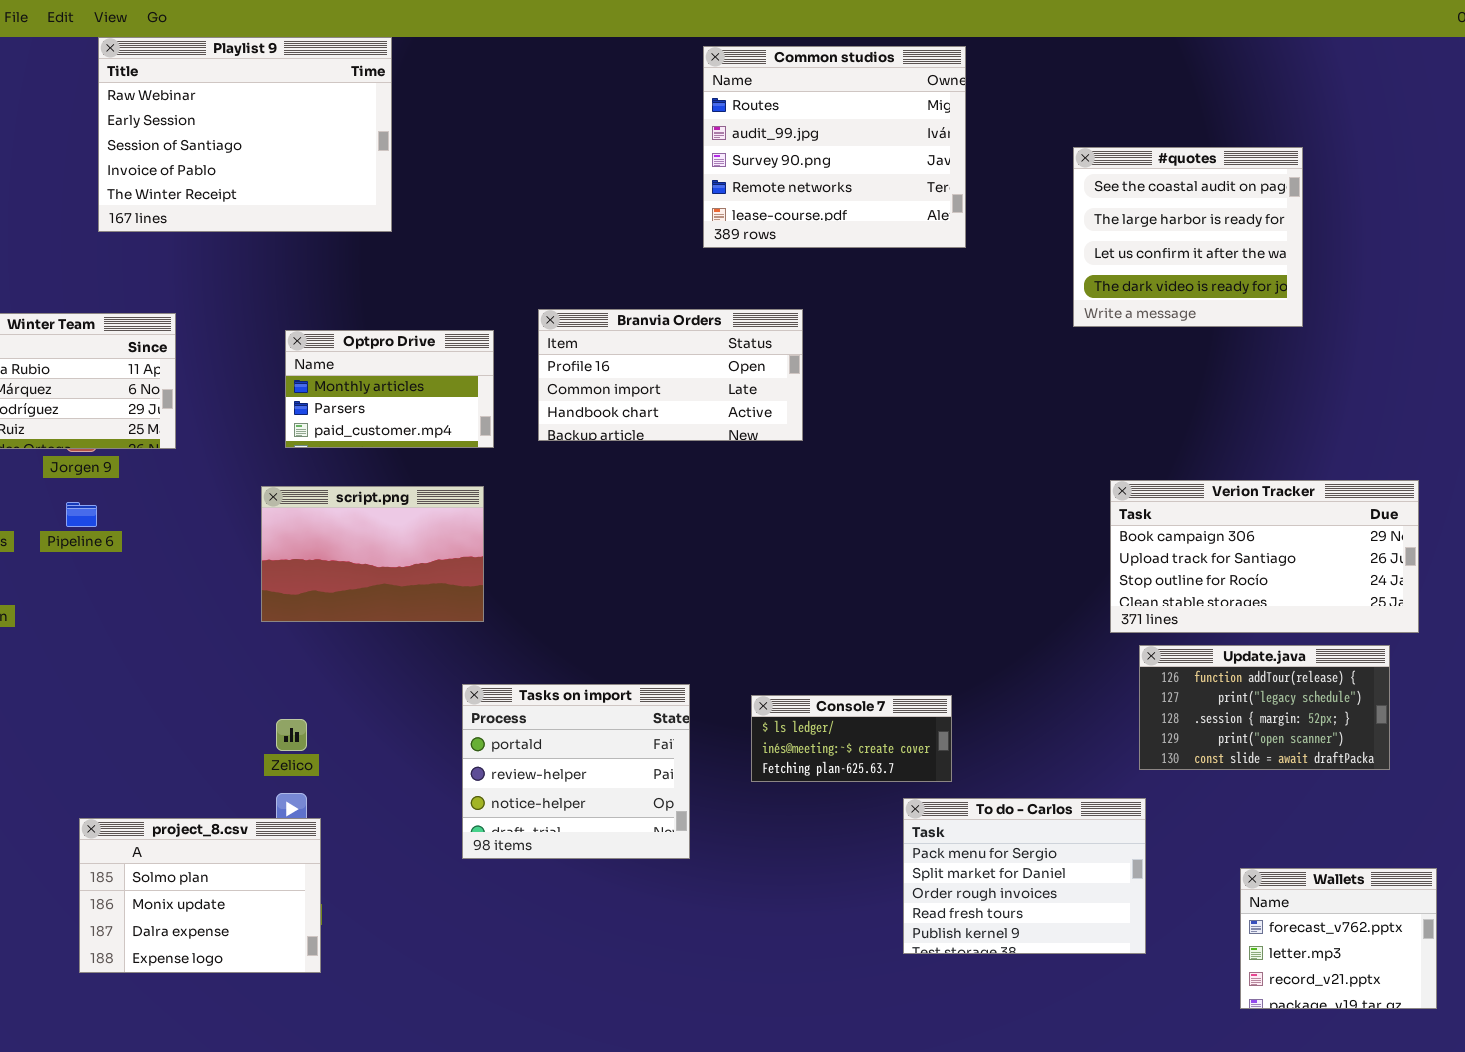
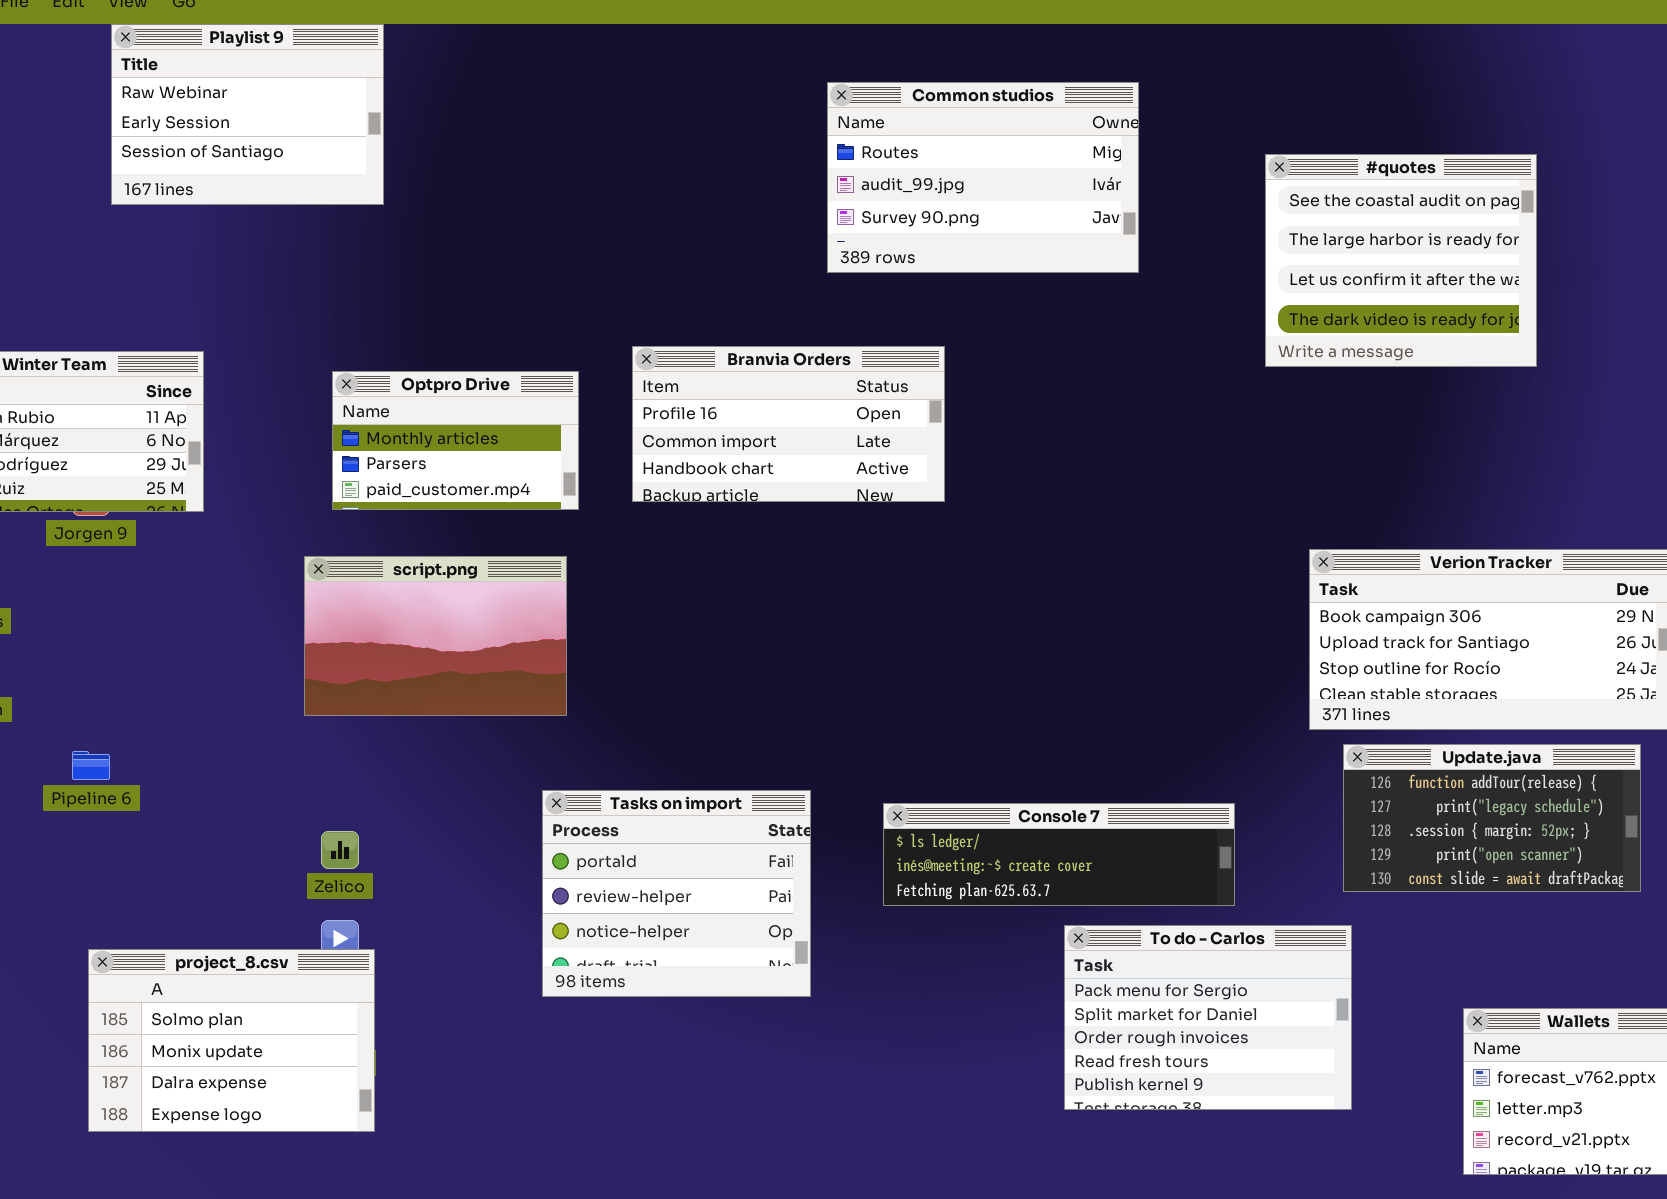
Playlist 9: [98,37,392,232] -> [111,24,384,205], resized
Common studios: [703,46,966,248] -> [827,82,1139,273], resized
Pipeline 6: [66,502,97,527] -> [72,751,110,780], moved
Console 7: [751,695,952,782] -> [883,803,1235,906], resized

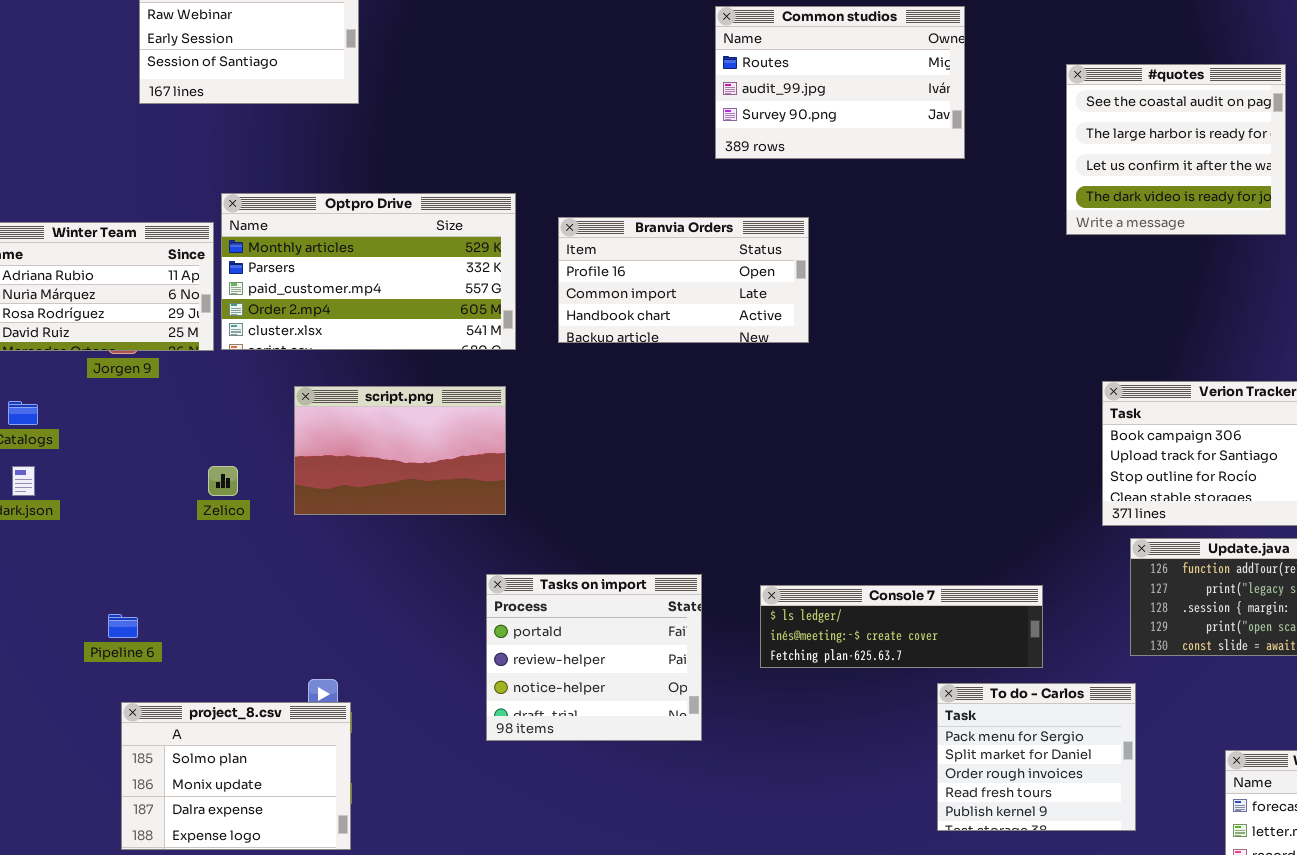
Optpro Drive: [332,371,579,510] -> [221,193,516,350], resized
Pipeline 6: [72,751,110,780] -> [108,614,138,638], moved
Zelico: [321,831,359,869] -> [208,466,238,496], moved
To do - Carlos: [1064,925,1352,1110] -> [937,683,1136,831], resized

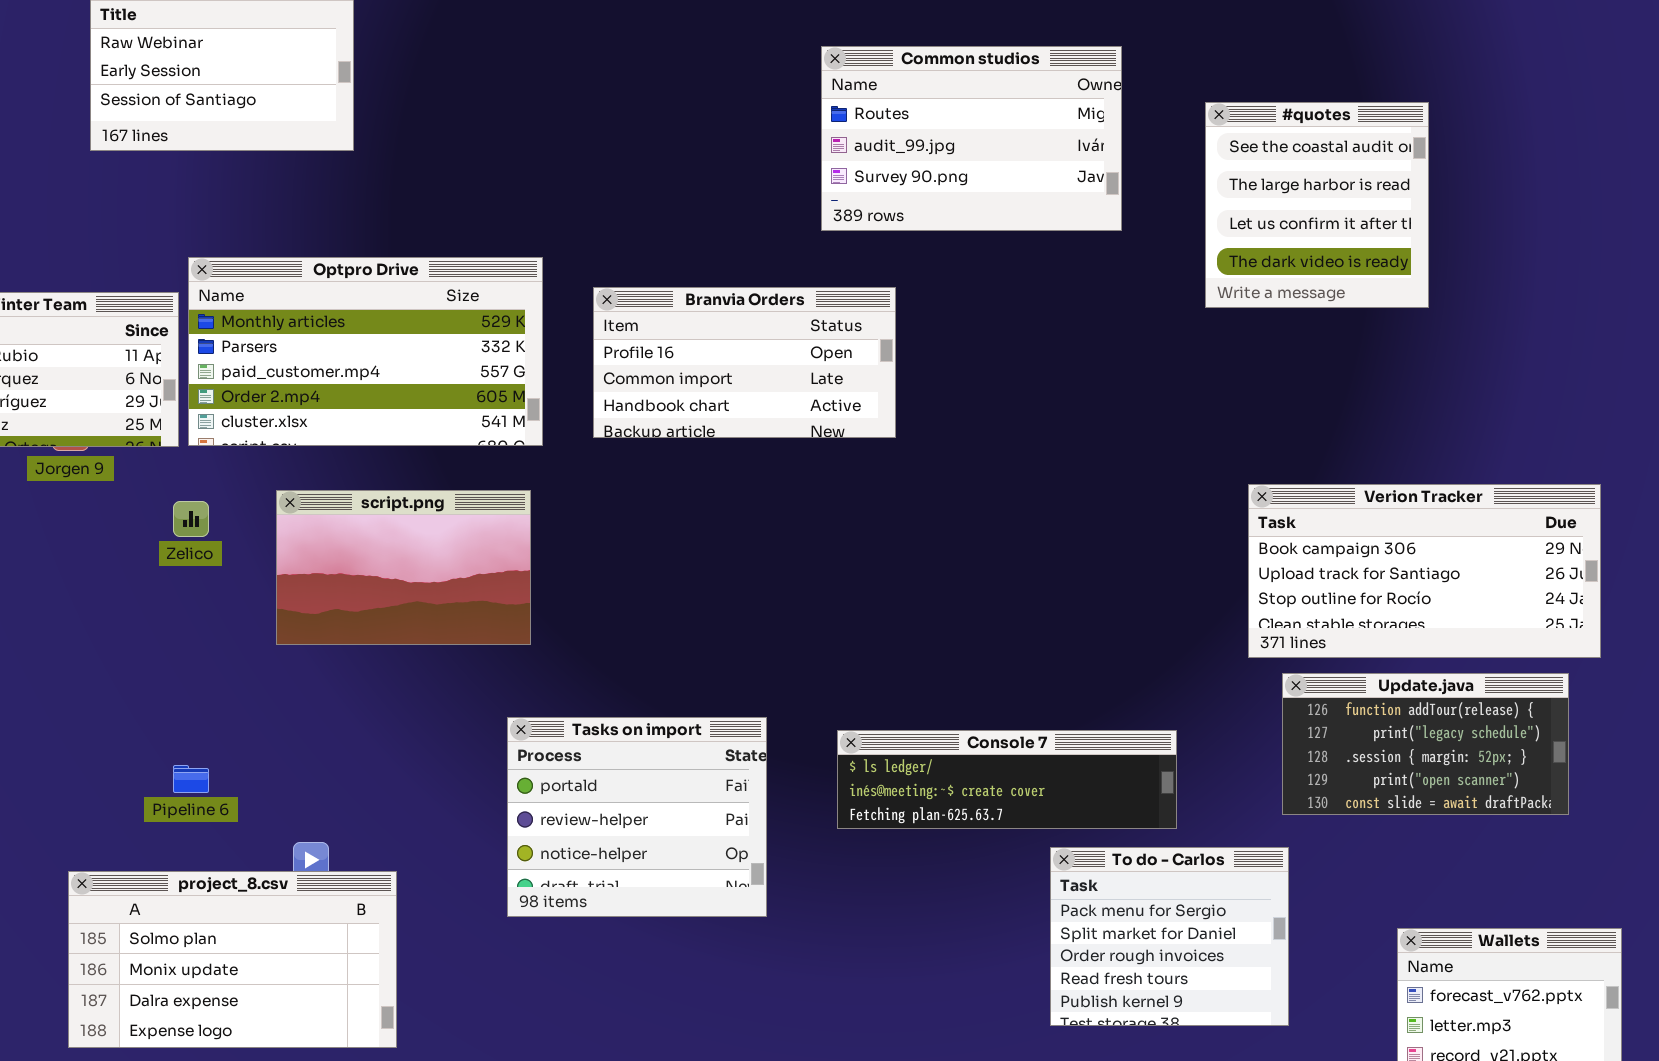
Common studios: [715,6,965,159] -> [821,46,1122,231], moved
#quotes: [1066,64,1286,235] -> [1205,102,1429,308], resized
Zelico: [208,466,238,496] -> [173,501,209,537], moved
Pipeline 6: [108,614,138,638] -> [173,765,209,793], moved
project_8.csv: [121,702,351,850] -> [68,871,397,1048], resized

